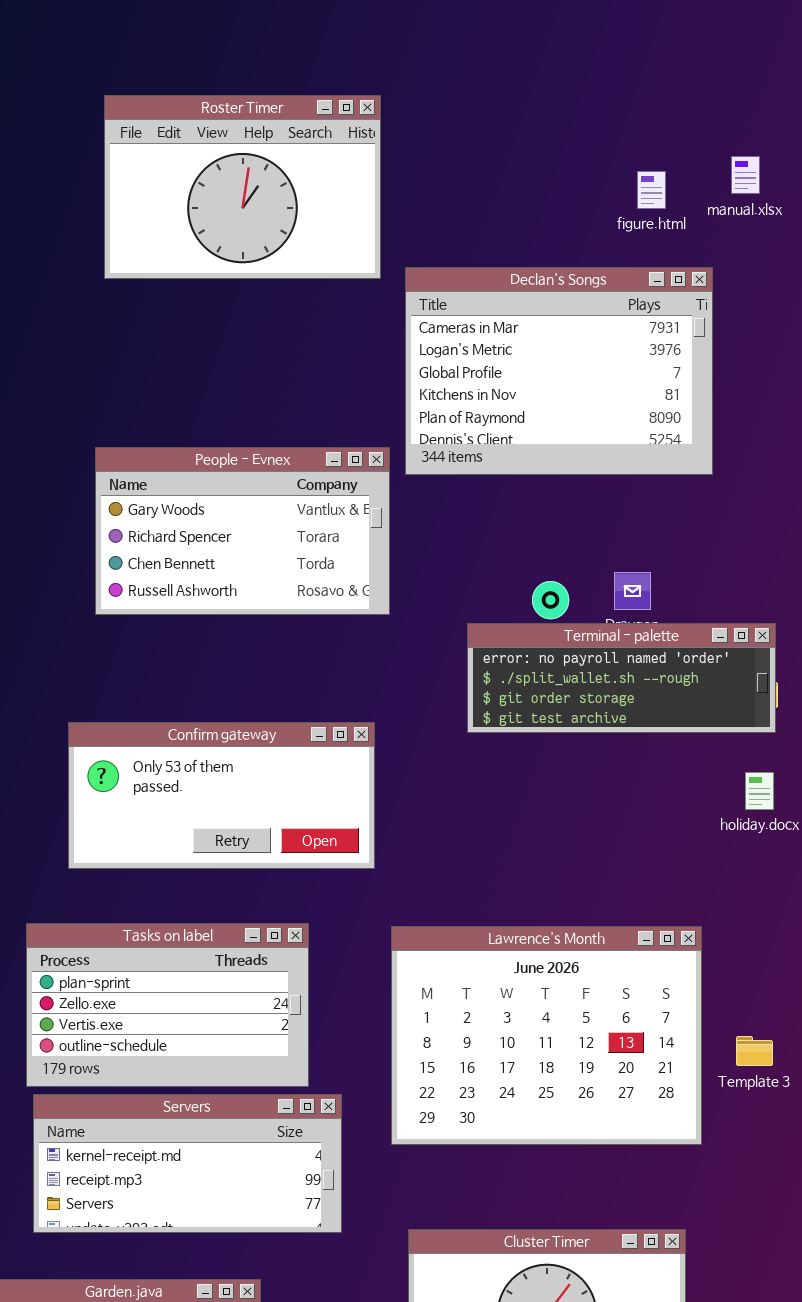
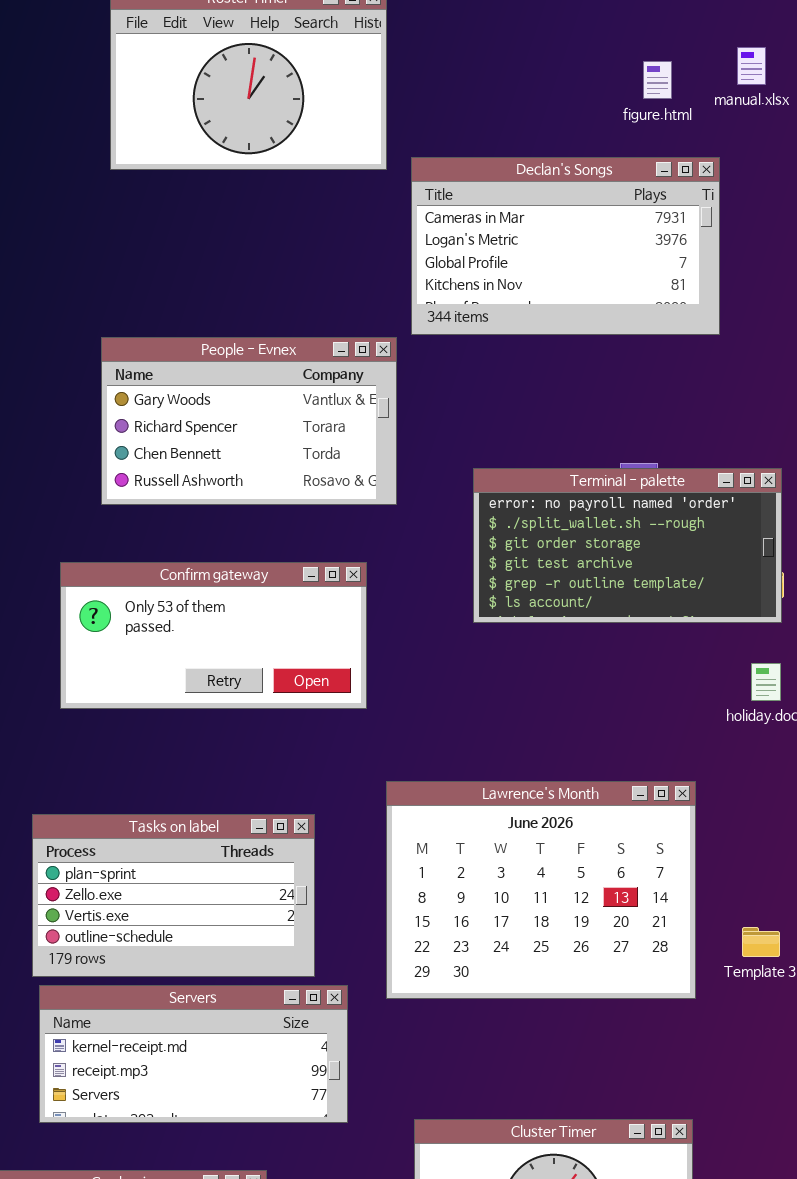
Declan's Songs: [405,267,713,475] -> [411,157,720,335], resized
Terminal - palette: [467,623,776,733] -> [473,468,782,623], resized
Confirm gateway: [68,722,375,869] -> [60,562,367,709], moved
Lawrence's Month: [391,926,702,1145] -> [386,781,696,999], moved

